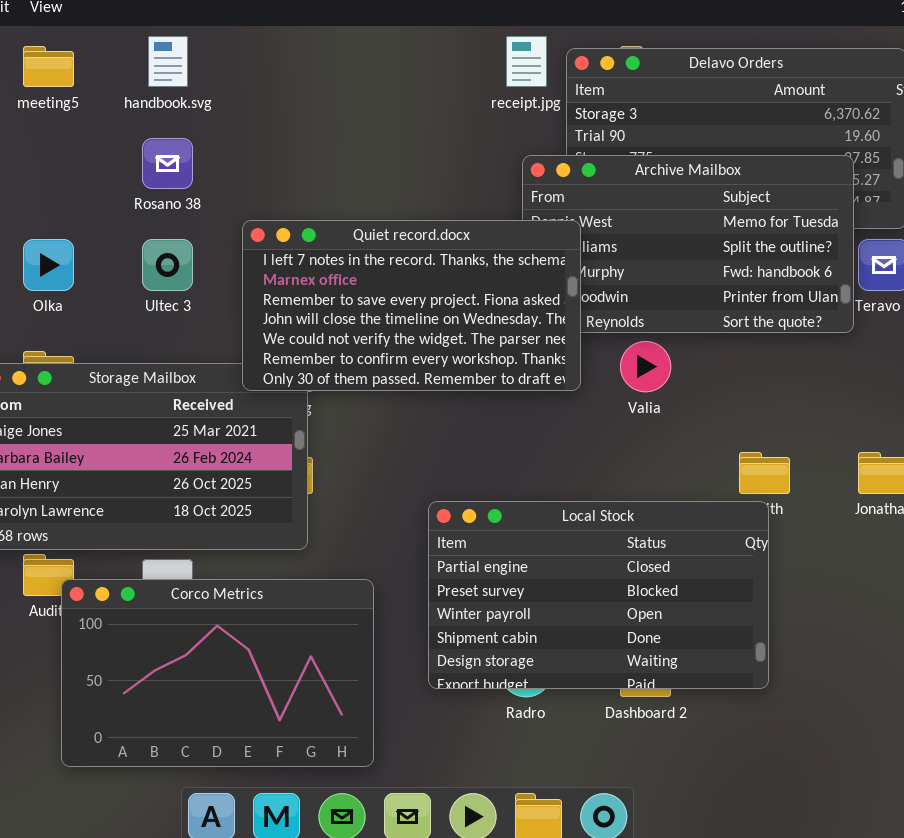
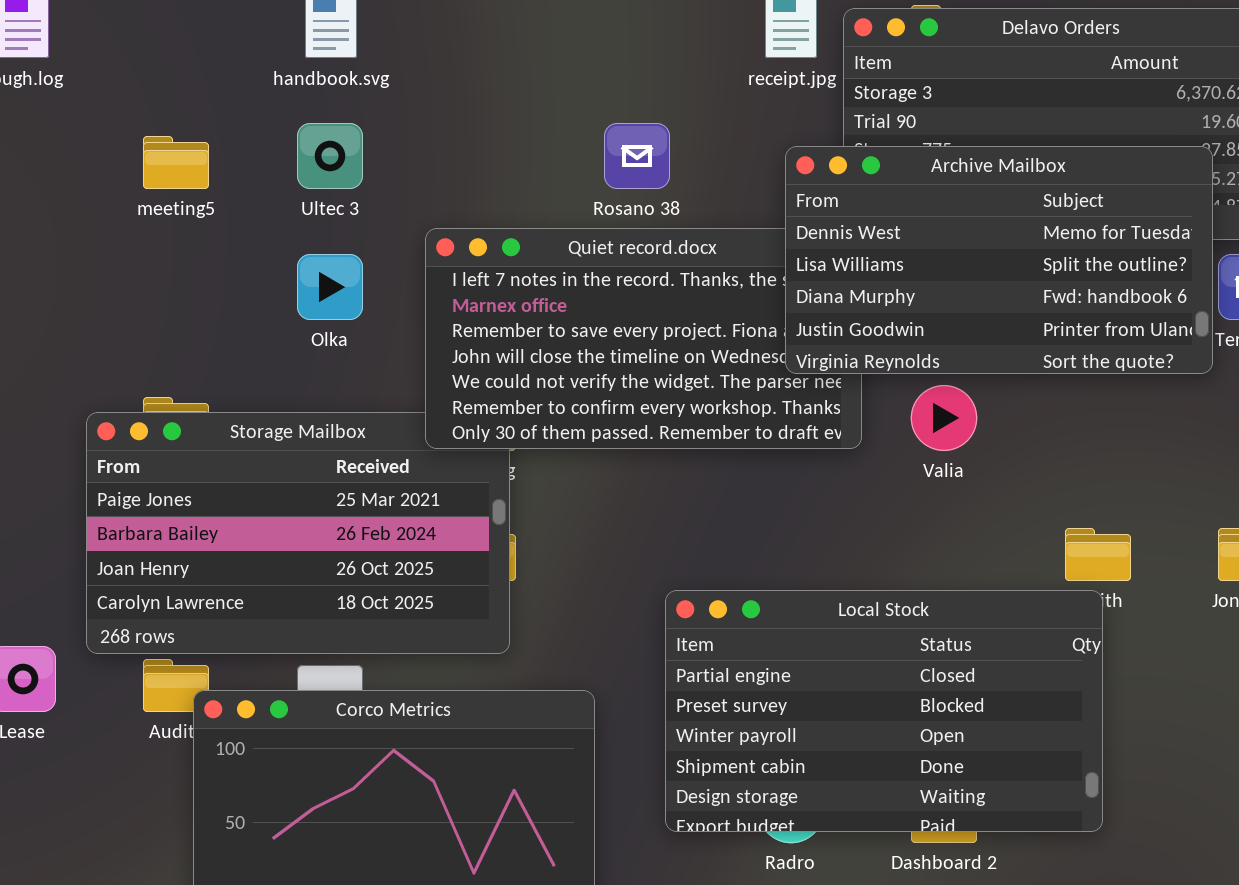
meeting5: [23,46,74,87] -> [143,136,209,189], moved
Rosano 38: [142,138,193,189] -> [604,123,670,189], moved
Archive Mailbox: [522,155,854,333] -> [785,146,1213,374], raised
Olka: [23,239,74,291] -> [297,254,363,320], moved
Ultec 3: [142,239,193,291] -> [297,123,363,189], moved

